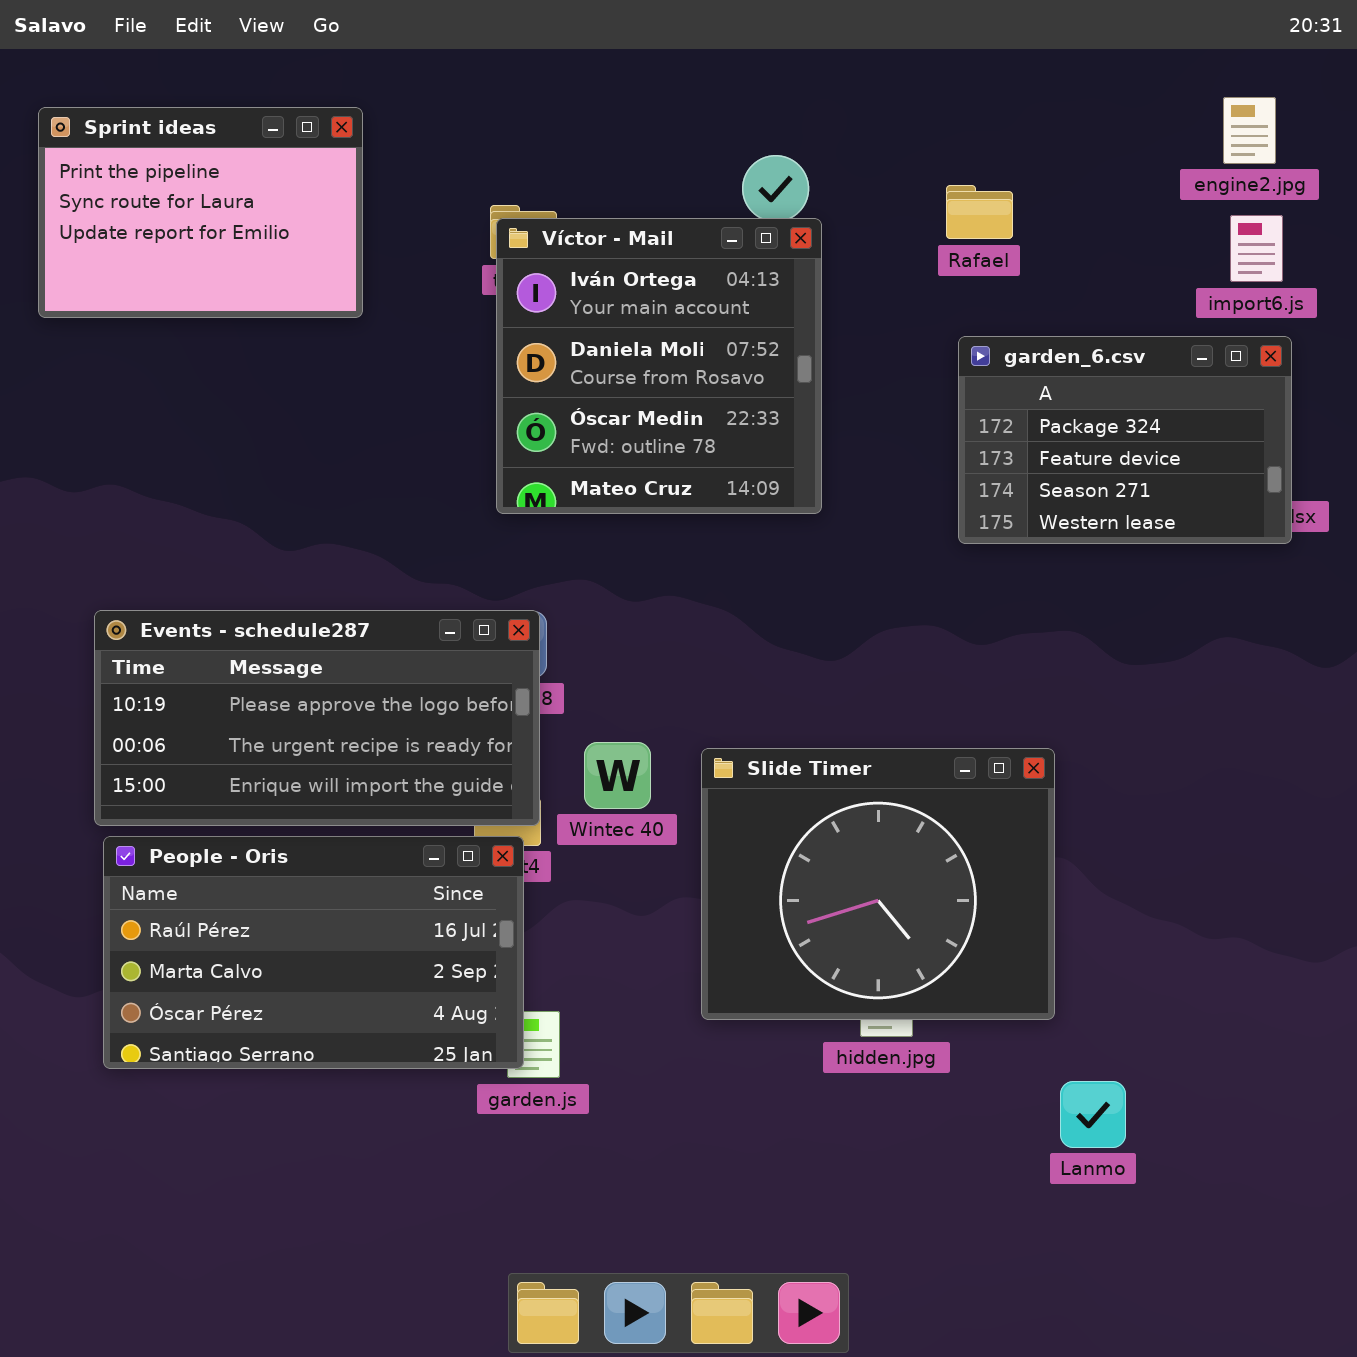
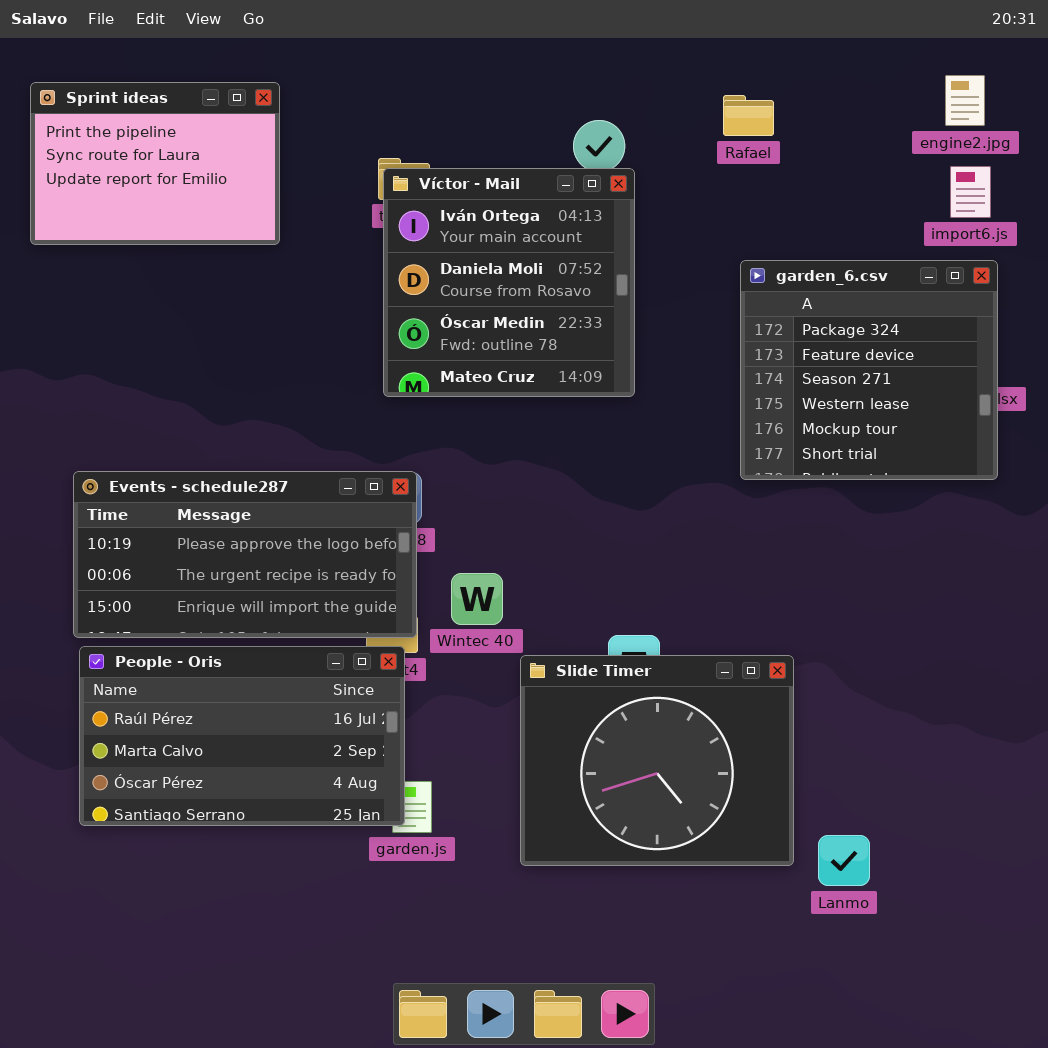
Rafael: [946,185,1013,239] -> [723,95,774,136], moved
garden_6.csv: [958,336,1292,544] -> [740,260,998,480], resized
Slide Timer: [701,748,1055,1020] -> [520,655,794,866], moved

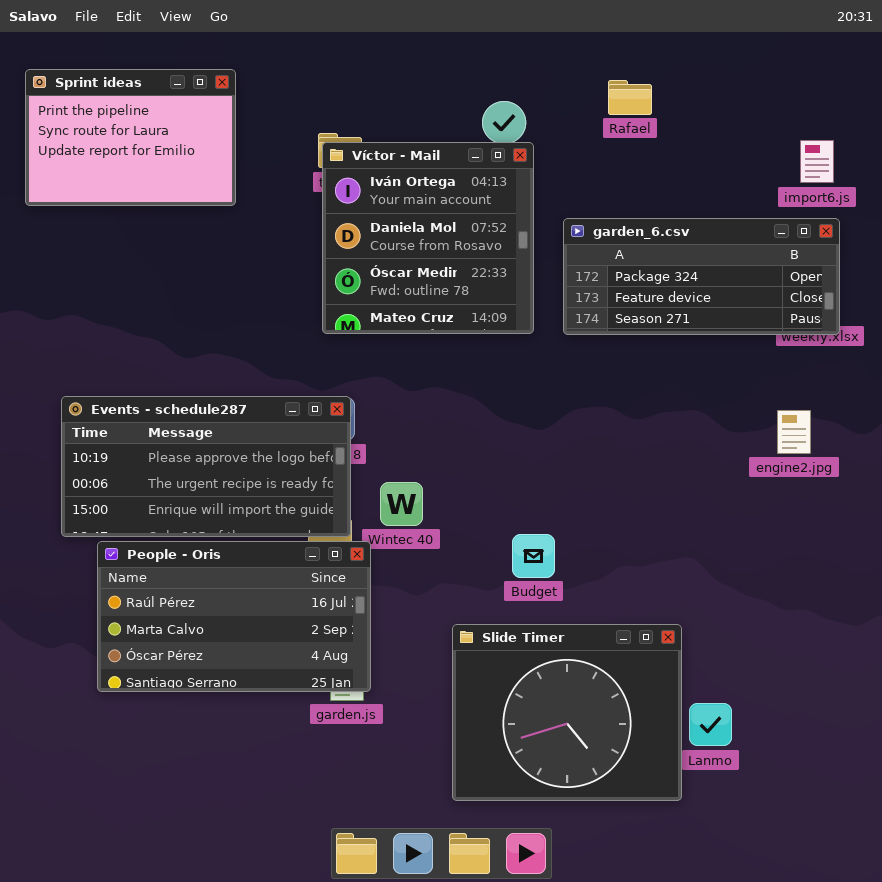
engine2.jpg: [945,75,985,126] -> [777,410,811,454], moved
garden_6.csv: [740,260,998,480] -> [563,218,840,335], resized
People - Oris: [79,646,405,826] -> [97,541,371,692], moved
Slide Timer: [520,655,794,866] -> [452,624,682,801], moved

